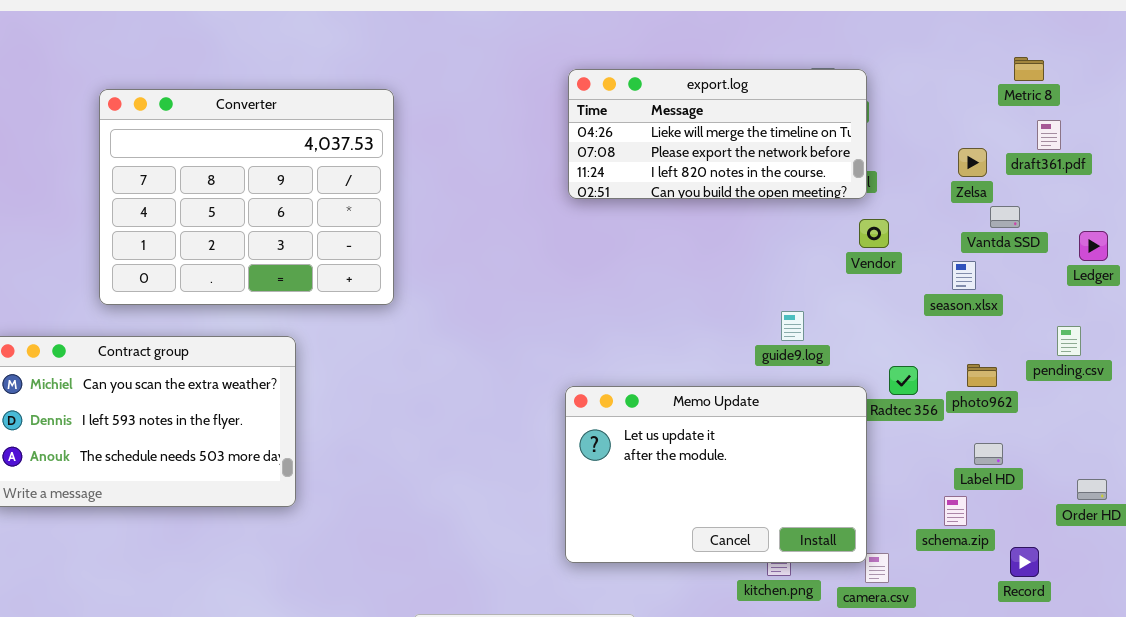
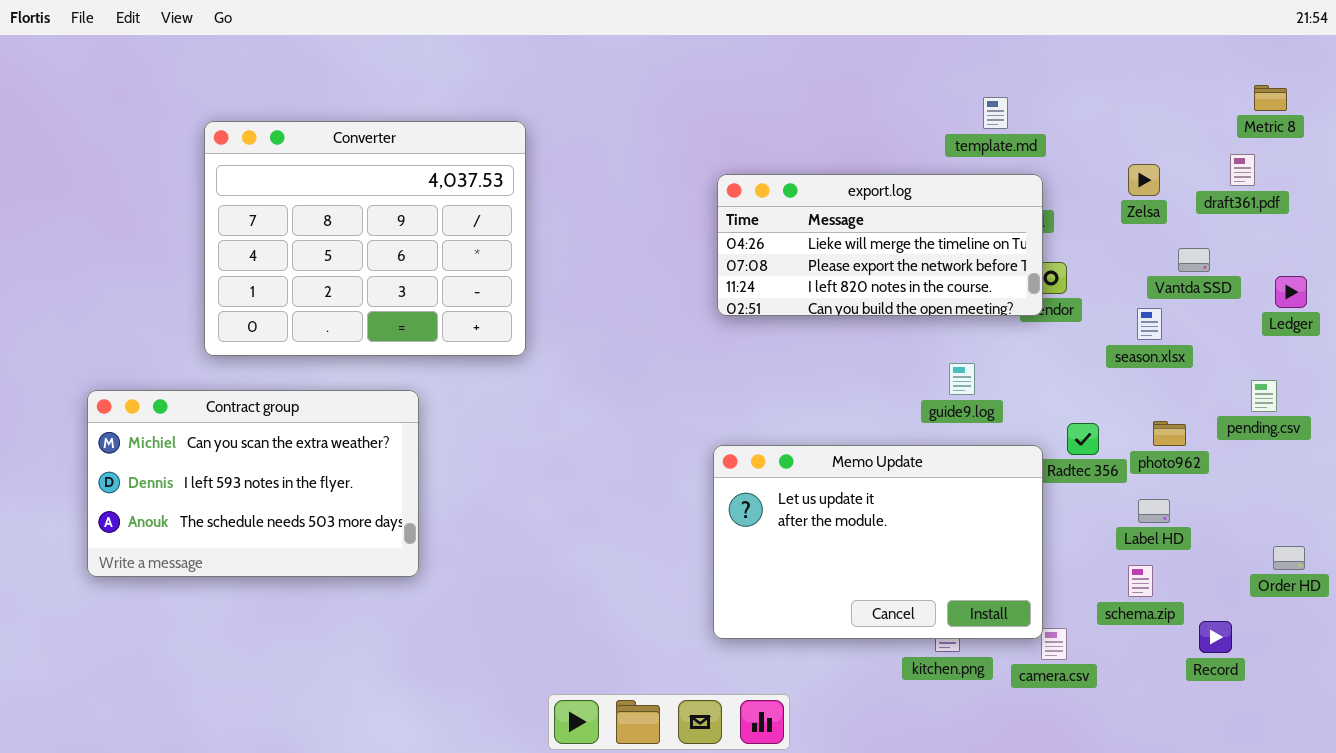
Metric 8: [1014,57,1044,81] -> [1254,85,1287,111], moved
export.log: [568,69,867,199] -> [717,174,1043,316], moved
Zelsa: [958,148,987,177] -> [1128,164,1160,196], moved
Label HD: [974,443,1003,465] -> [1138,499,1170,523], moved

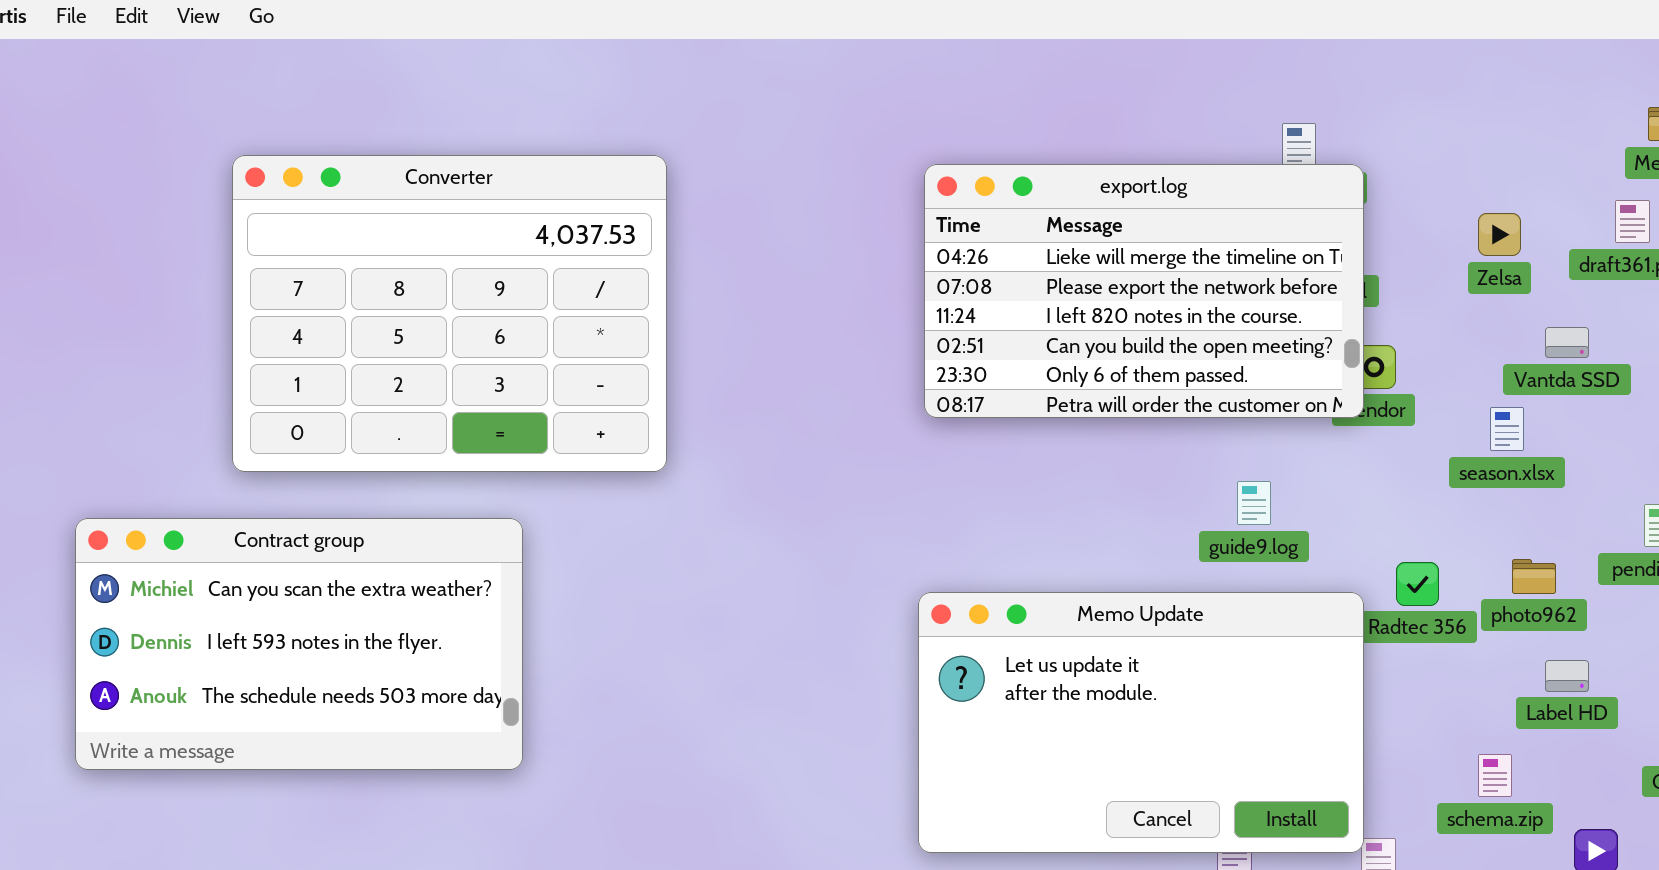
export.log: [717,174,1043,316] -> [924,164,1364,418], resized
Label HD: [1138,499,1170,523] -> [1545,660,1589,692], moved

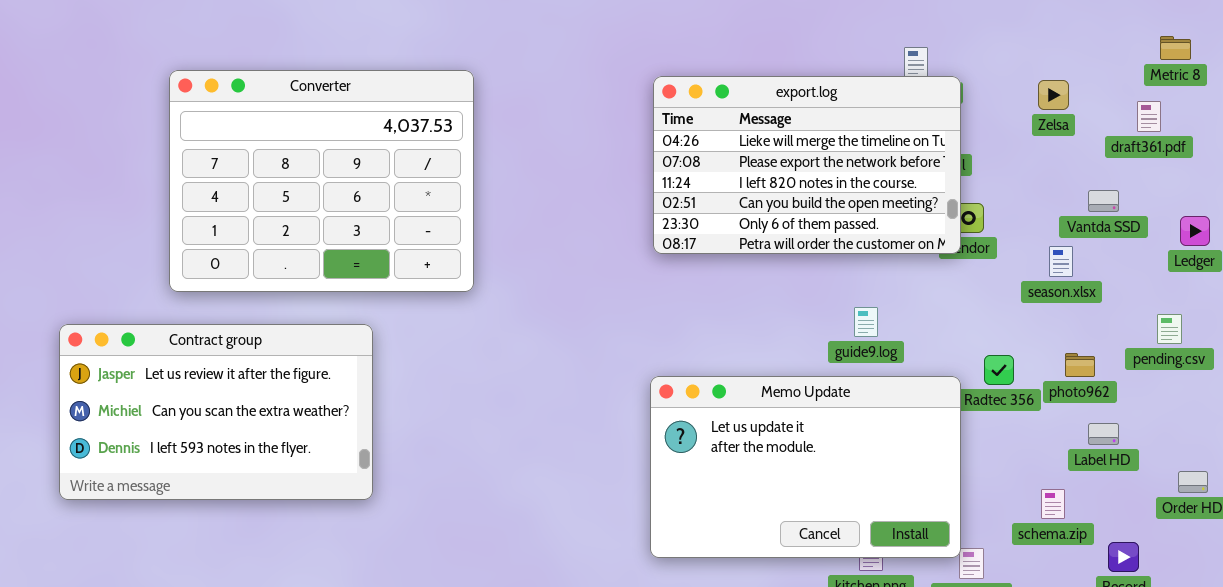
Zelsa: [1478,213,1521,256] -> [1038,80,1069,110], moved
guide9.log: [1237,481,1271,525] -> [854,307,878,337], moved
Contract group: [75,518,523,770] -> [59,324,373,500], scrolled up 1 row

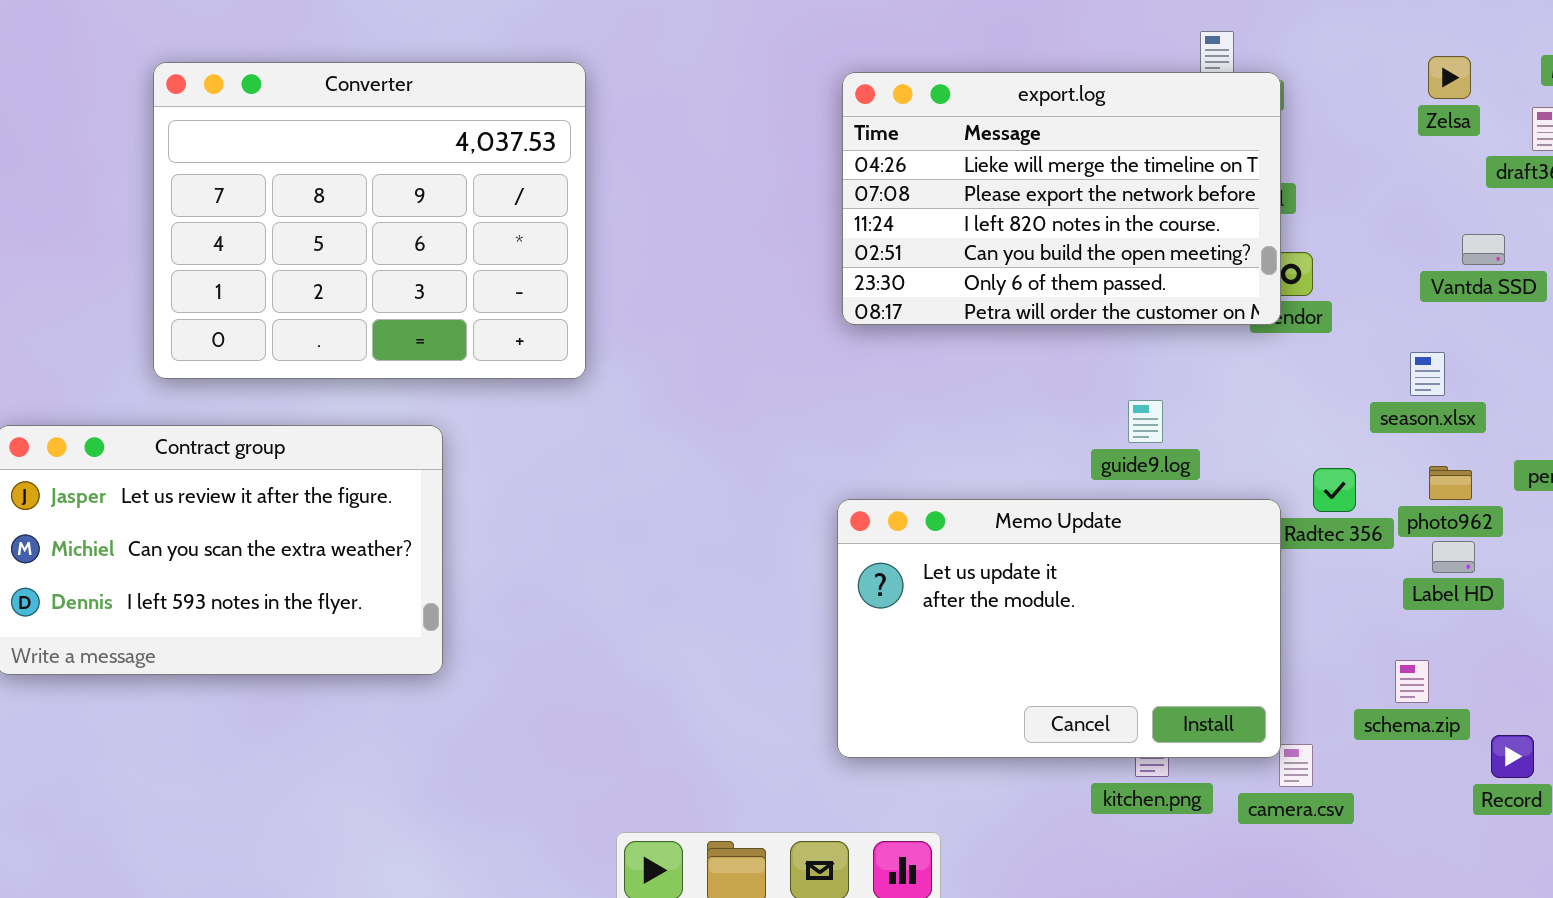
Zelsa: [1038,80,1069,110] -> [1428,56,1471,99], moved
season.xlsx: [1049,246,1073,277] -> [1410,352,1445,396], moved
Label HD: [1088,423,1119,445] -> [1432,541,1475,573], moved

